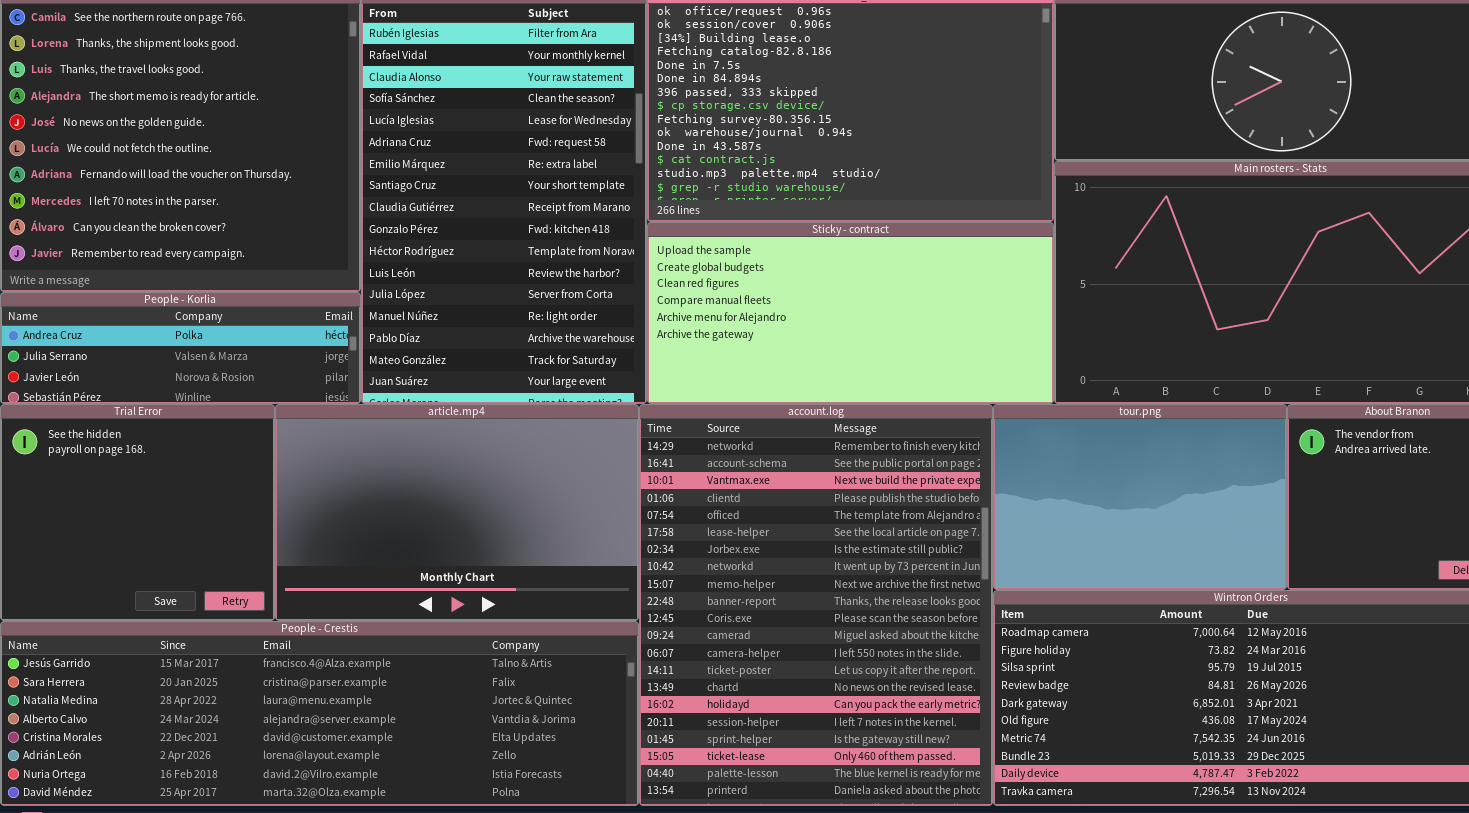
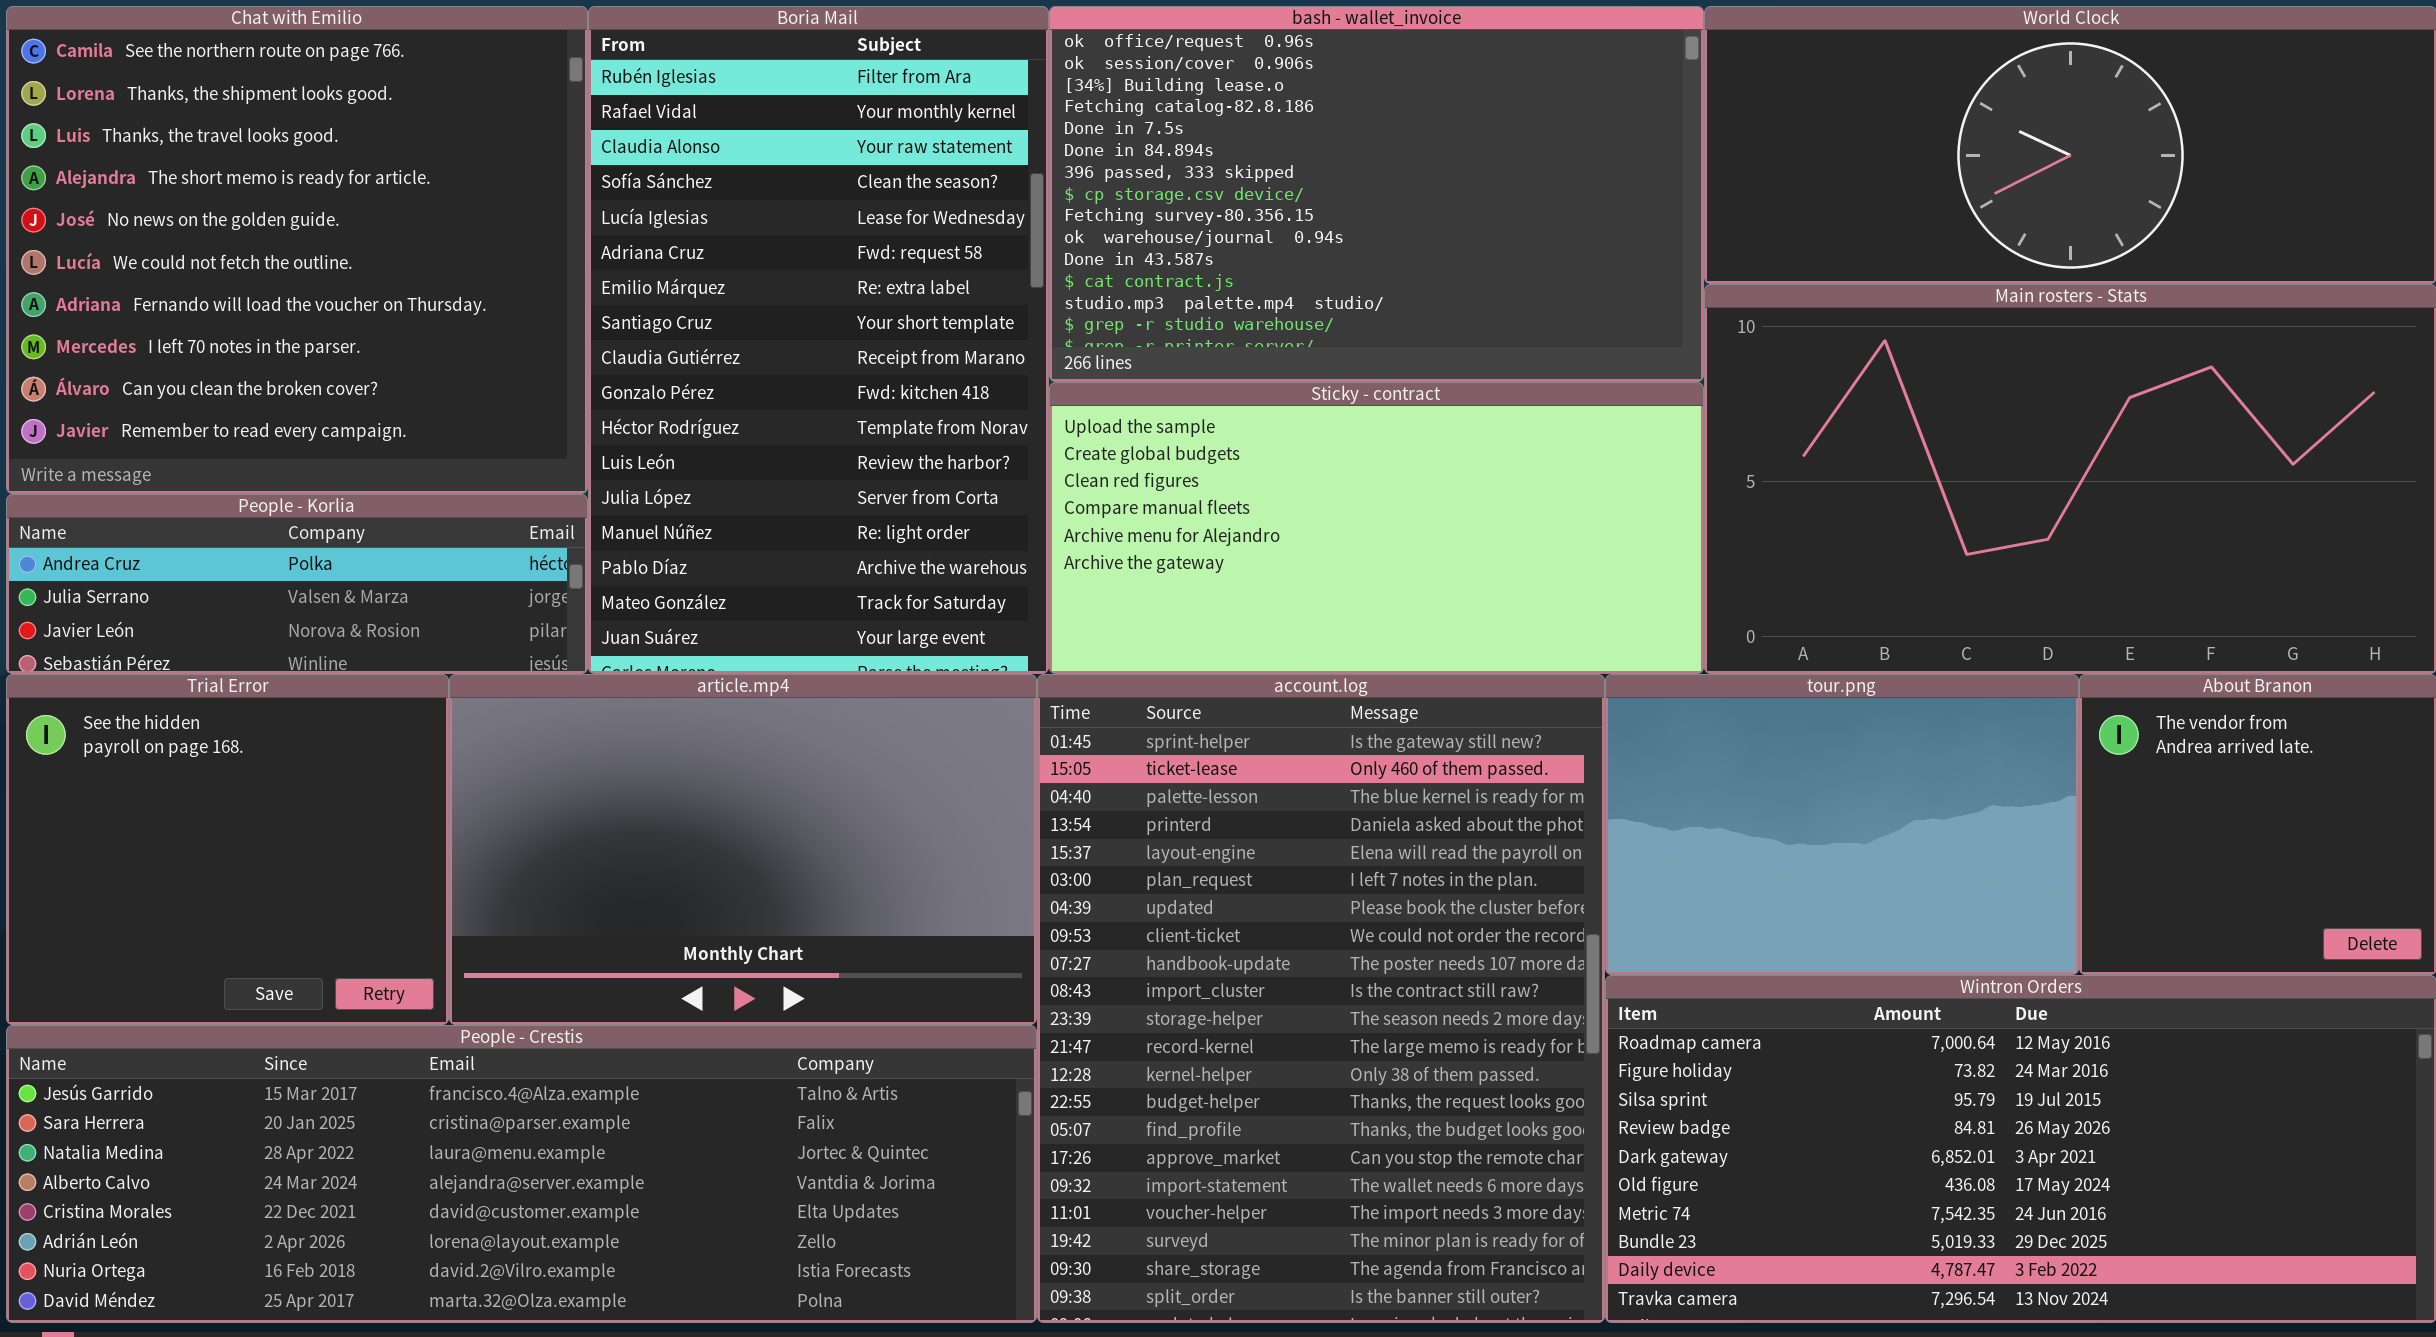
account.log: [639,404,993,806] -> [1037,674,1605,1323], scrolled down 17 rows

